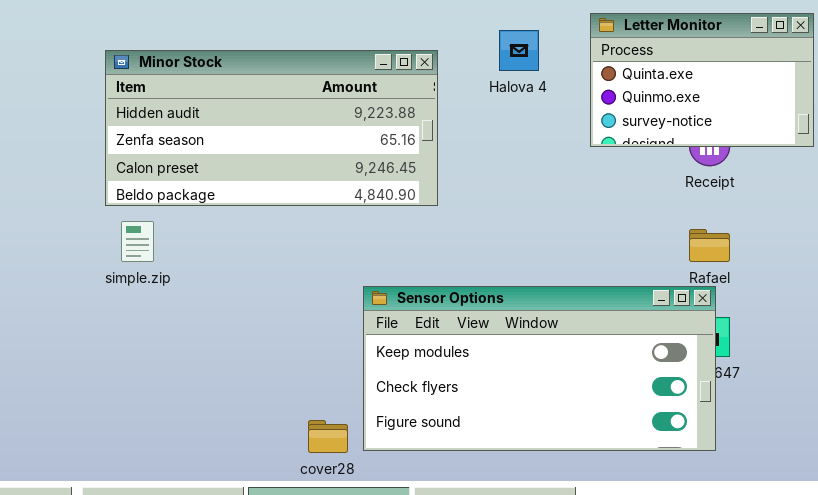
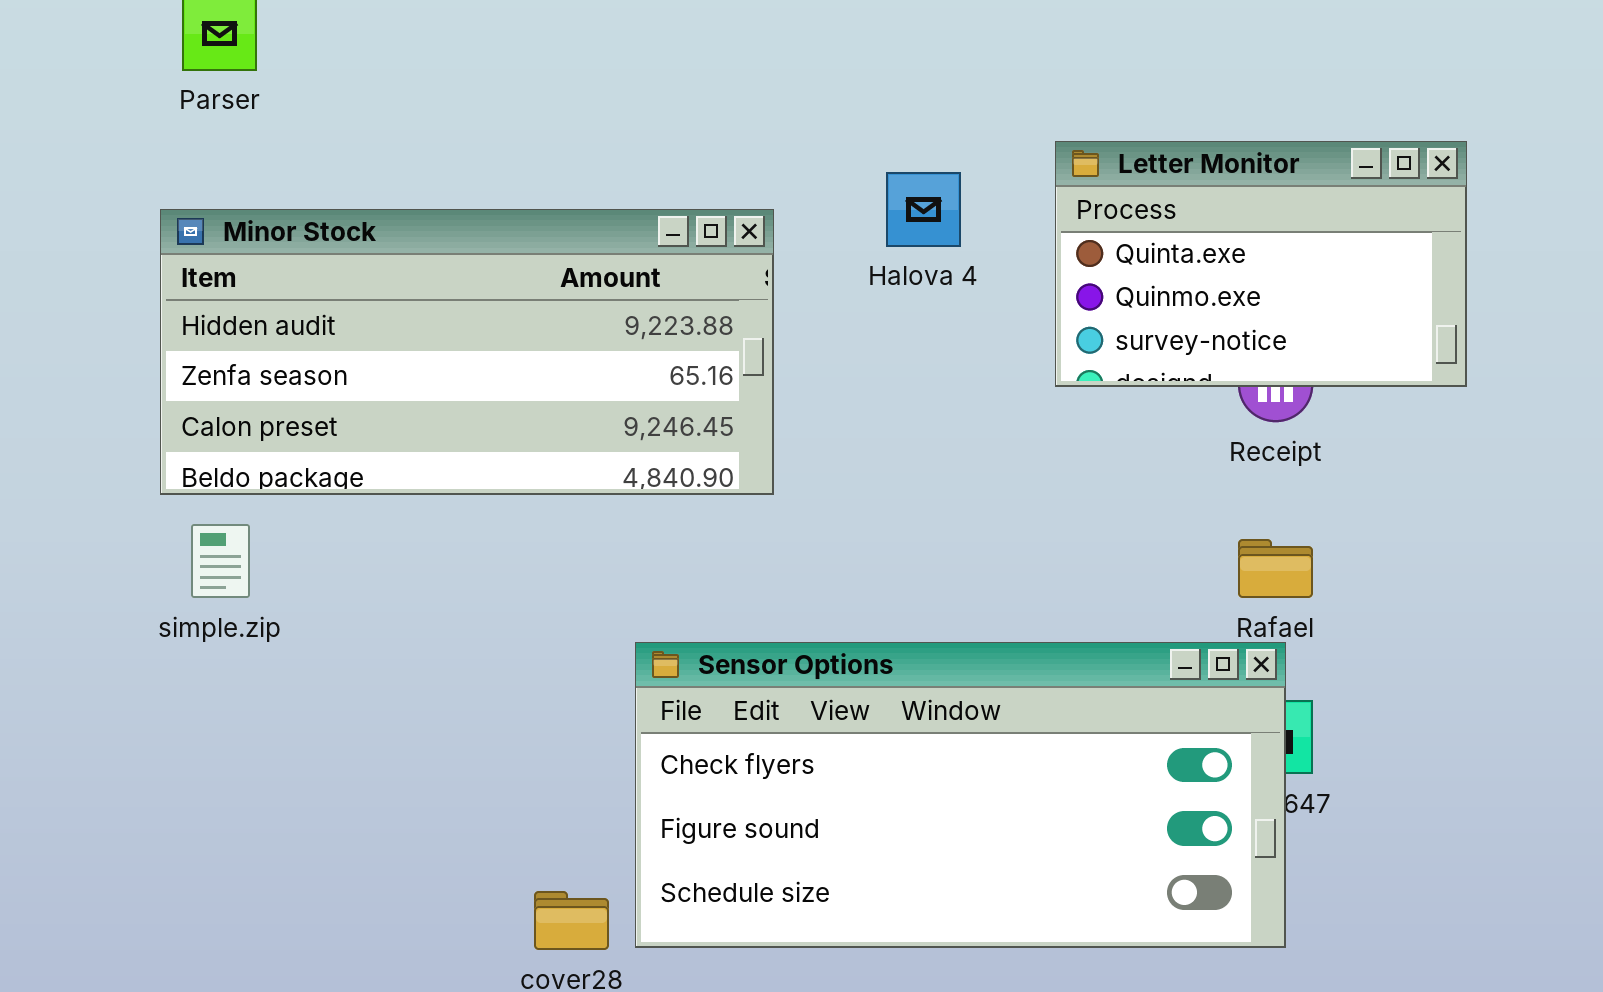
Sensor Options: [363,286,716,451] -> [635,642,1286,948], scrolled down 1 row

